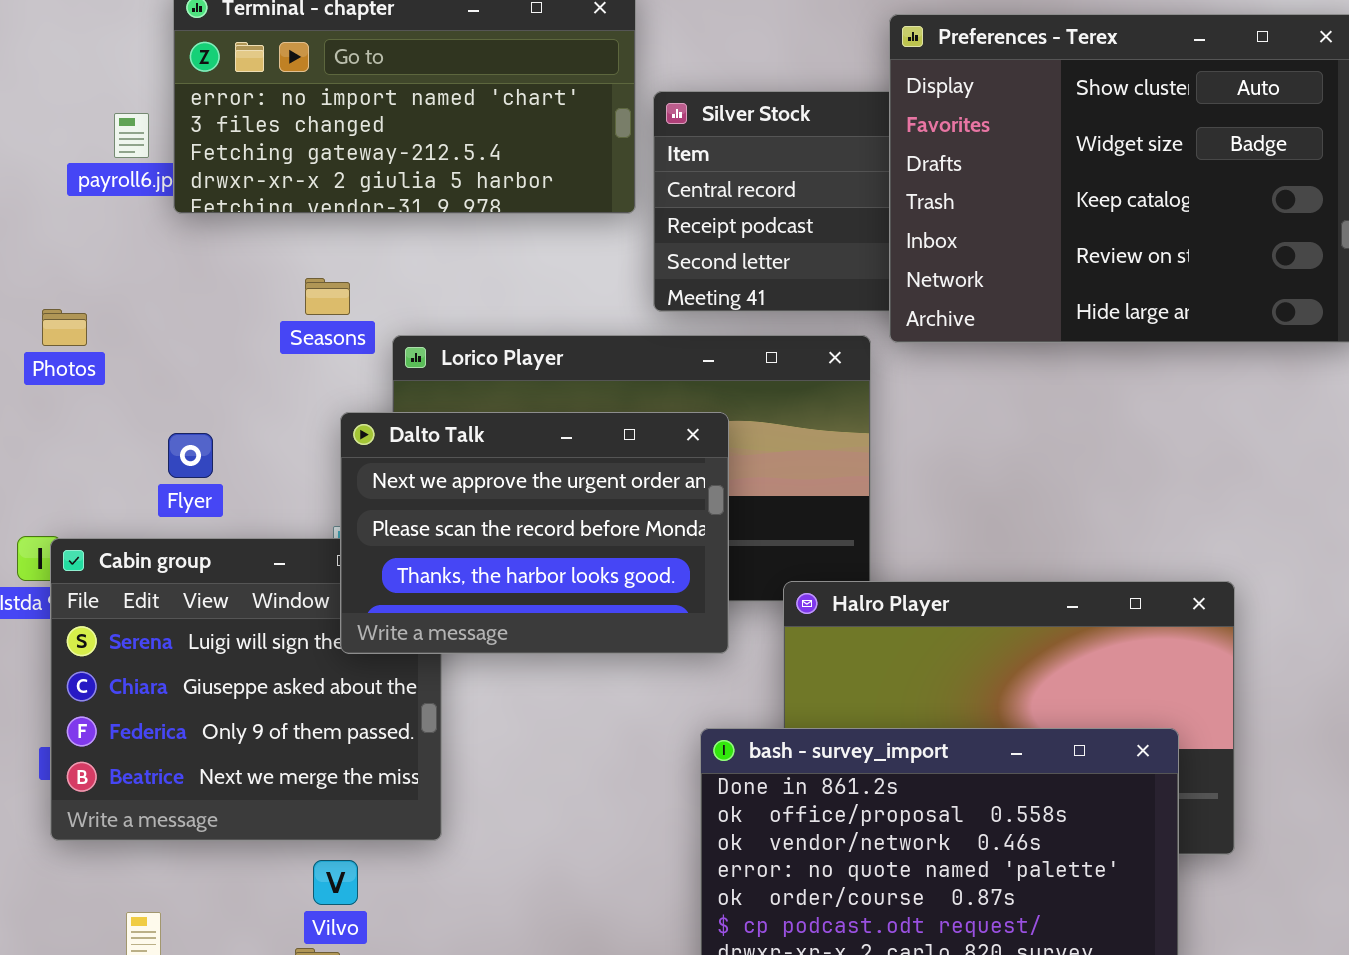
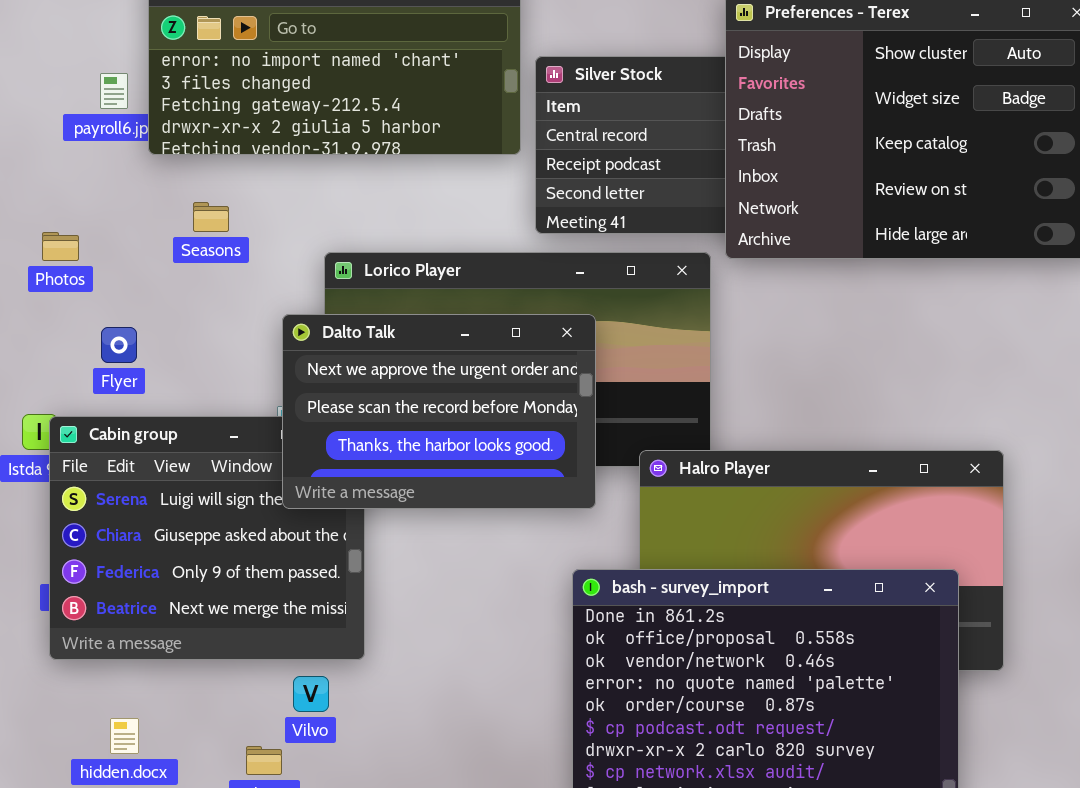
Seasons: [305,278,350,315] -> [193,202,229,232], moved
Flyer: [168,433,213,478] -> [101,327,137,363], moved
Vilvo: [313,860,358,905] -> [293,676,329,712], moved

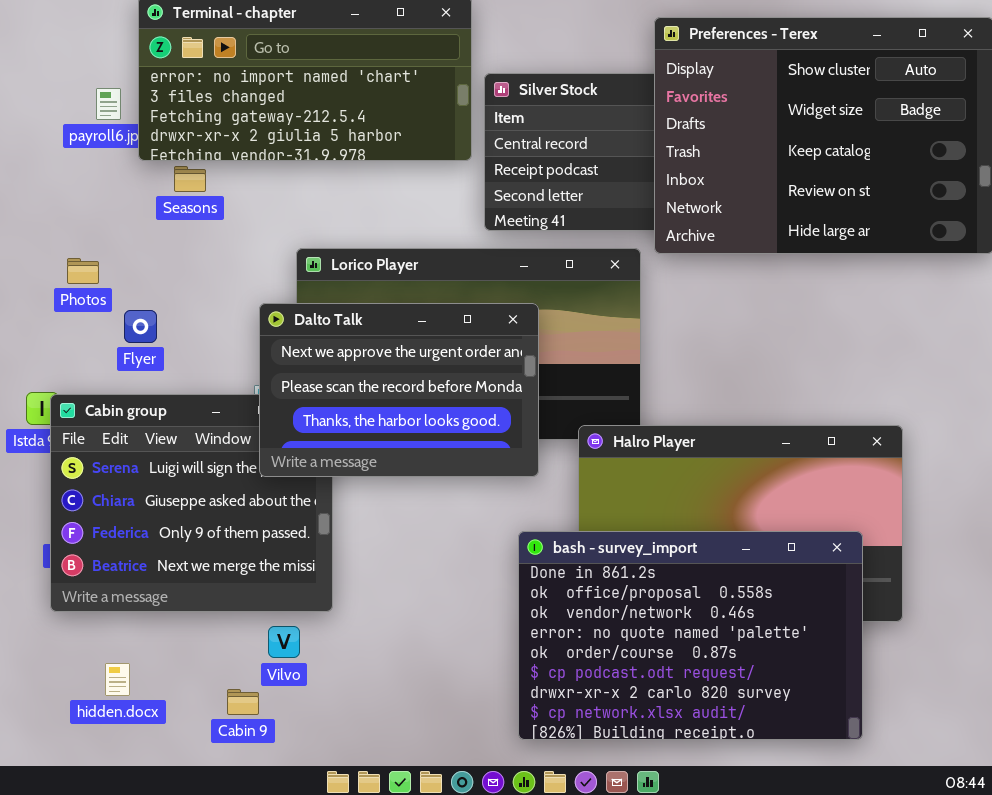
Seasons: [193,202,229,232] -> [174,166,206,192], moved
Photos: [42,232,79,261] -> [67,258,99,284], moved
Flyer: [101,327,137,363] -> [124,310,157,343], moved

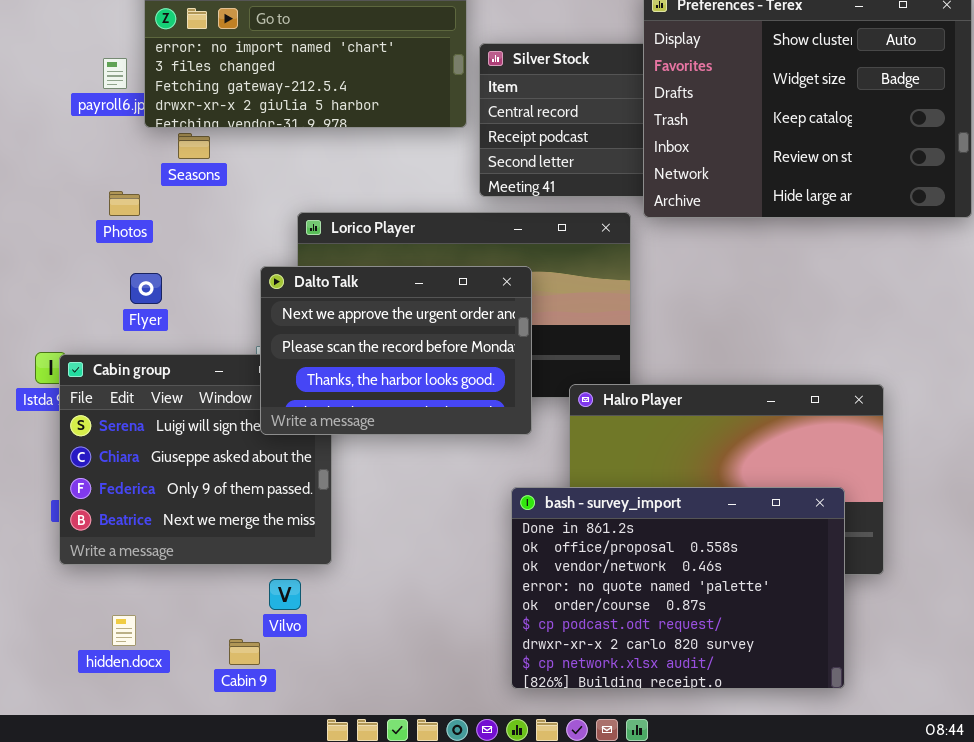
Photos: [67,258,99,284] -> [109,191,140,216], moved

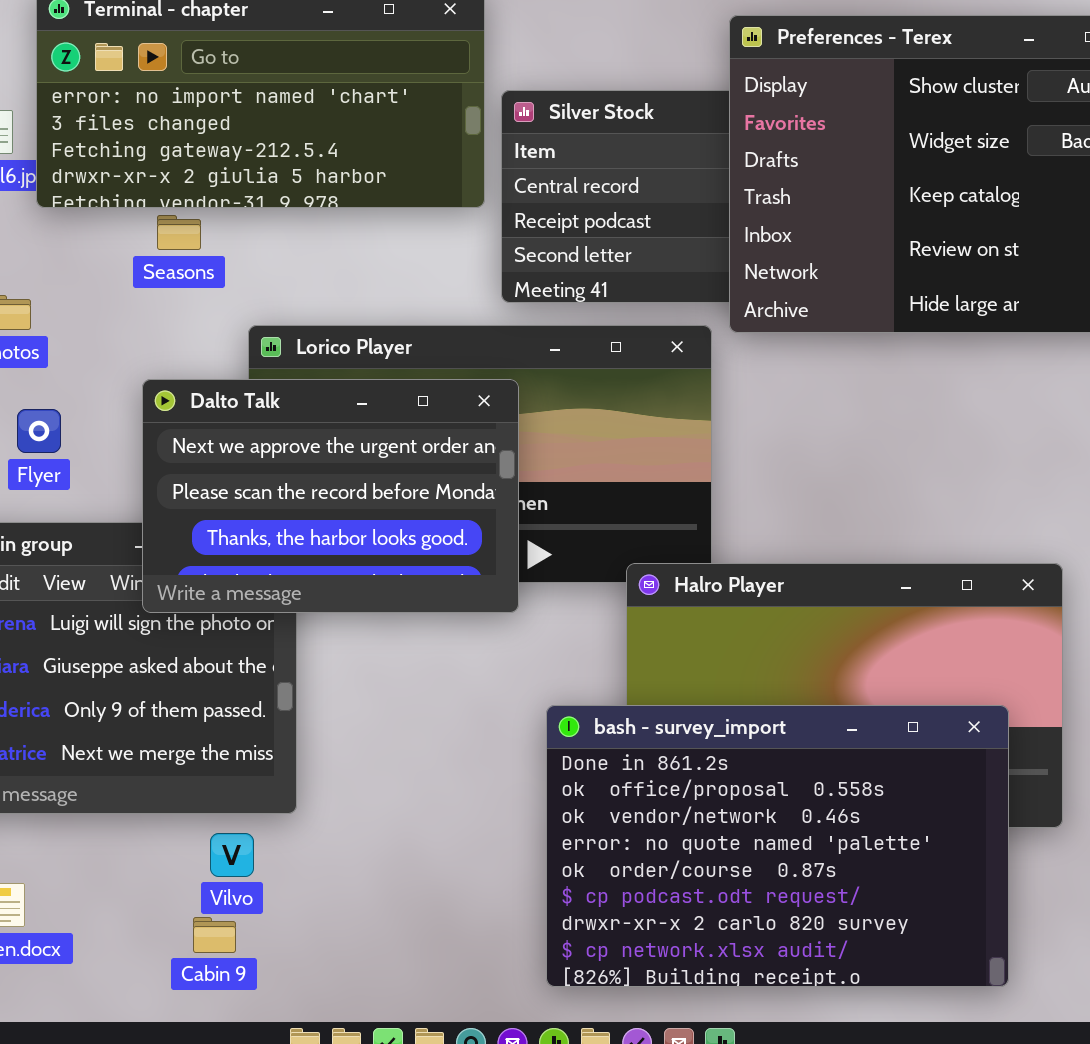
Seasons: [178,133,210,159] -> [157,215,201,250], moved
Dalto Talk: [260,266,532,435] -> [142,379,519,613], moved
Cabin 9: [229,639,260,665] -> [193,917,236,953], moved

